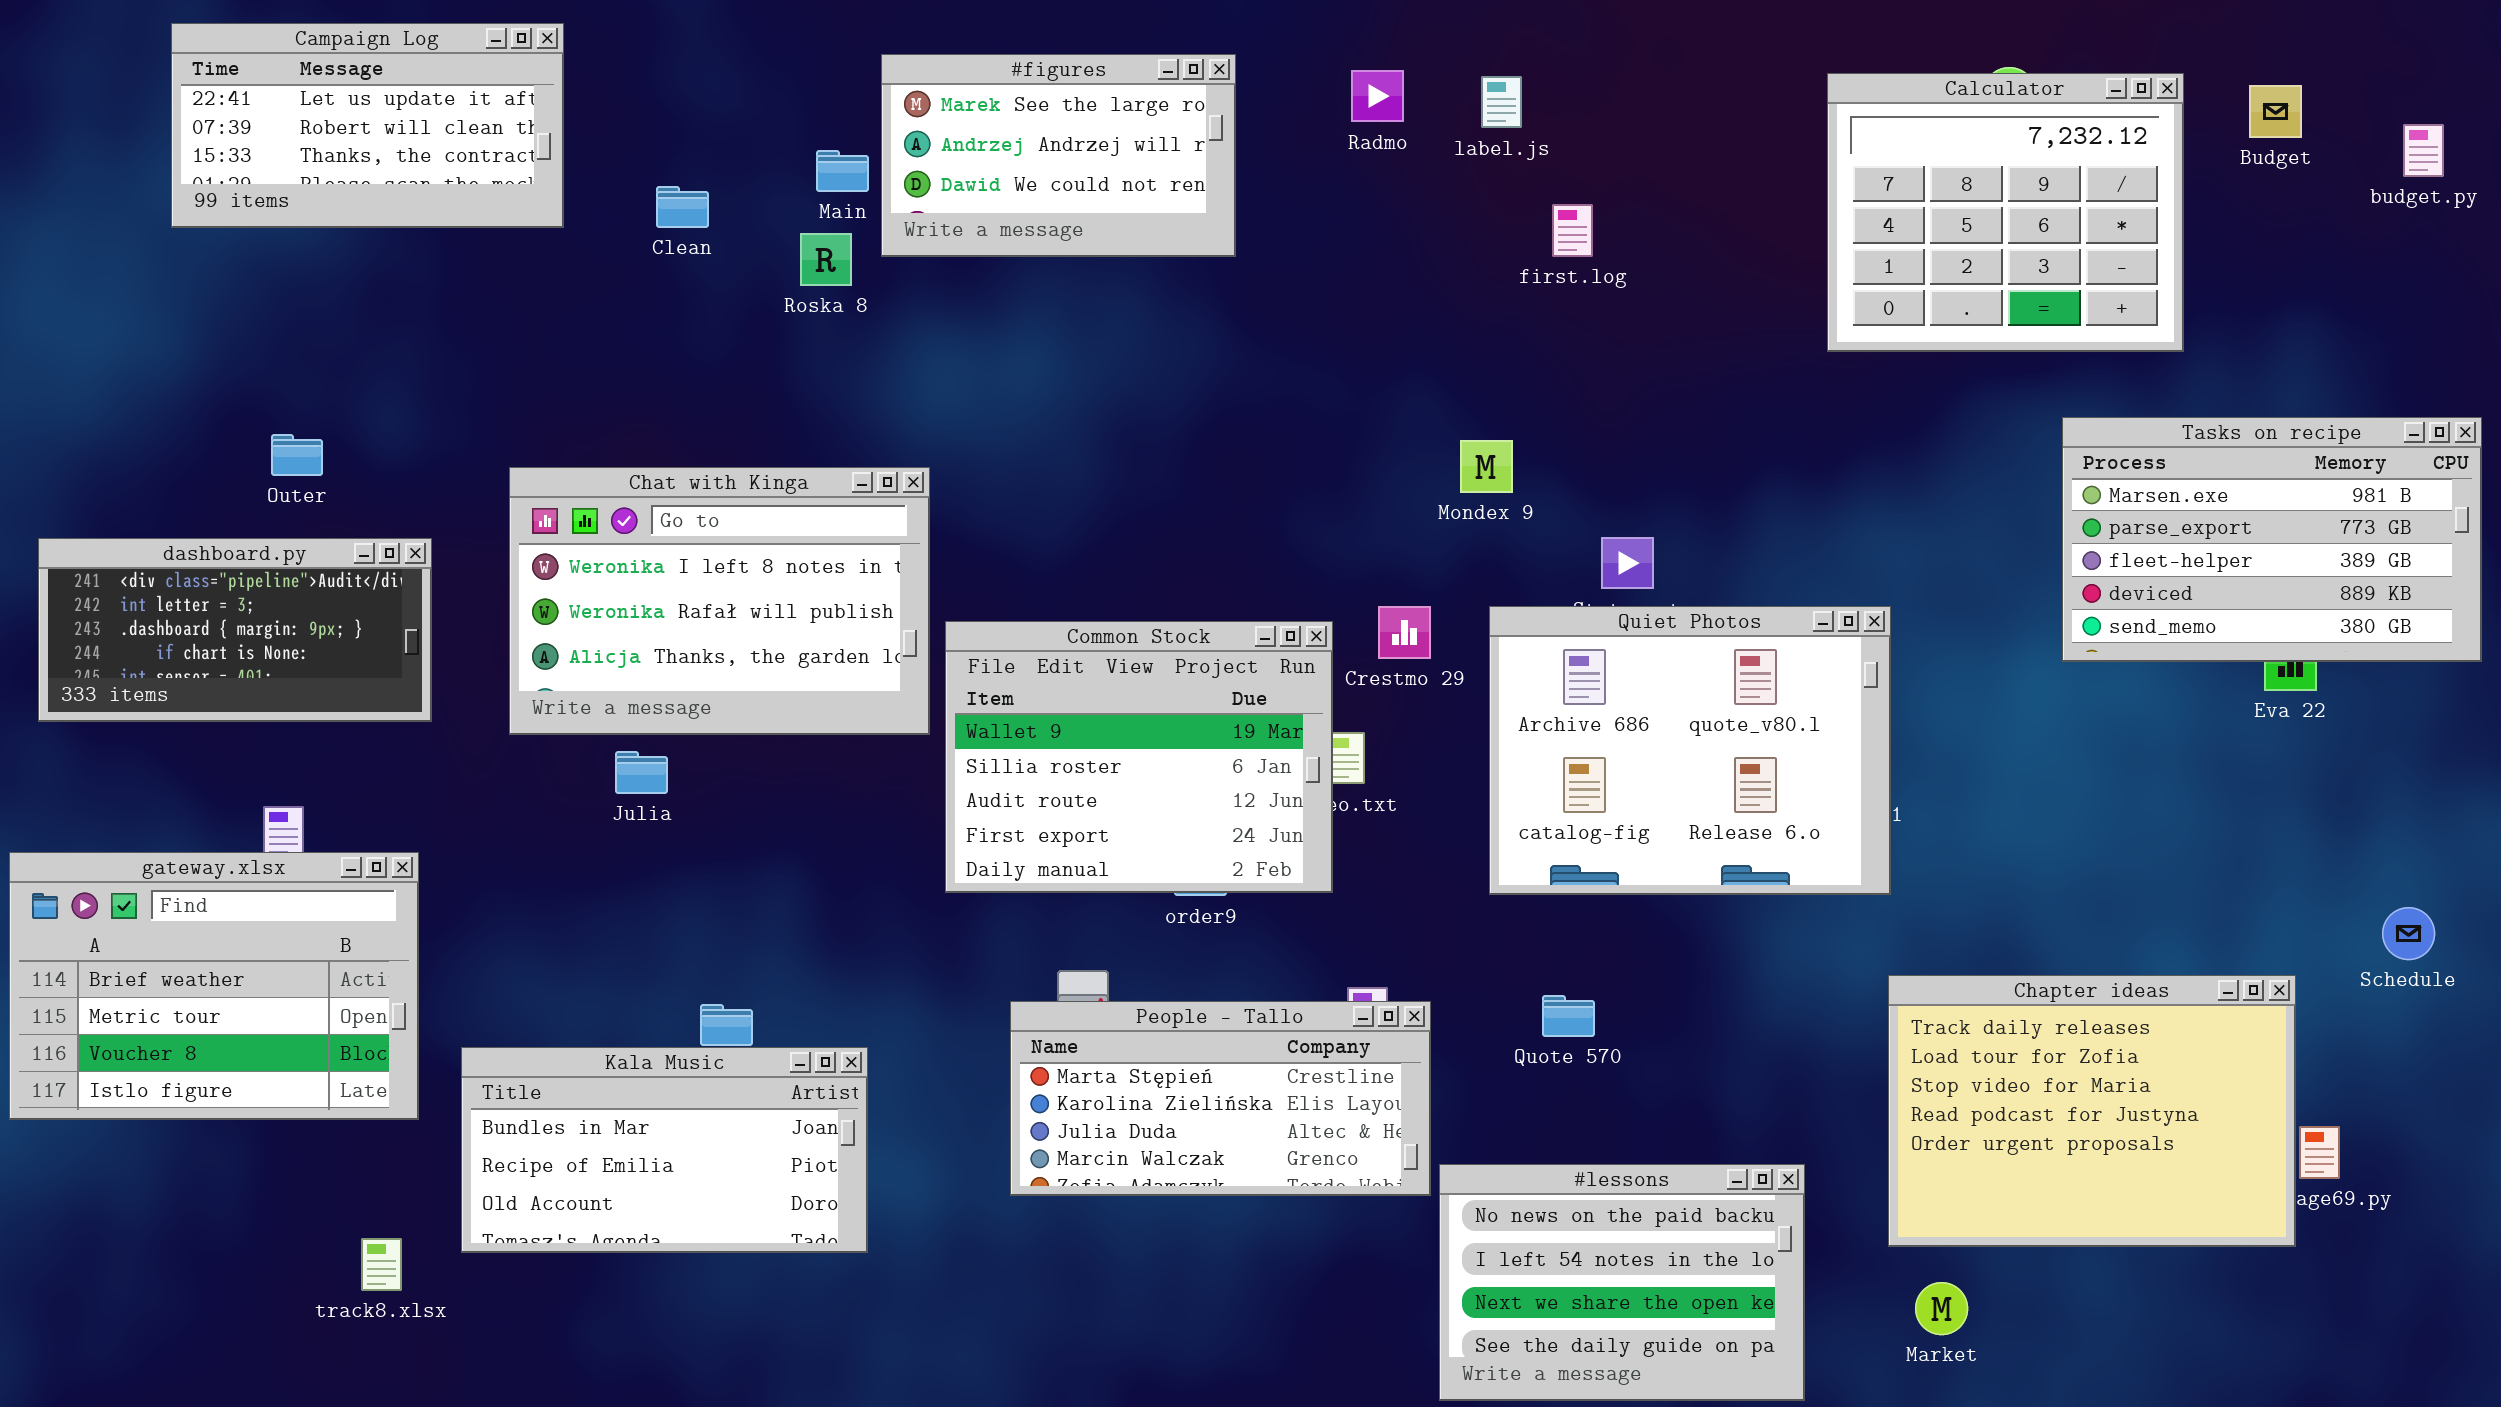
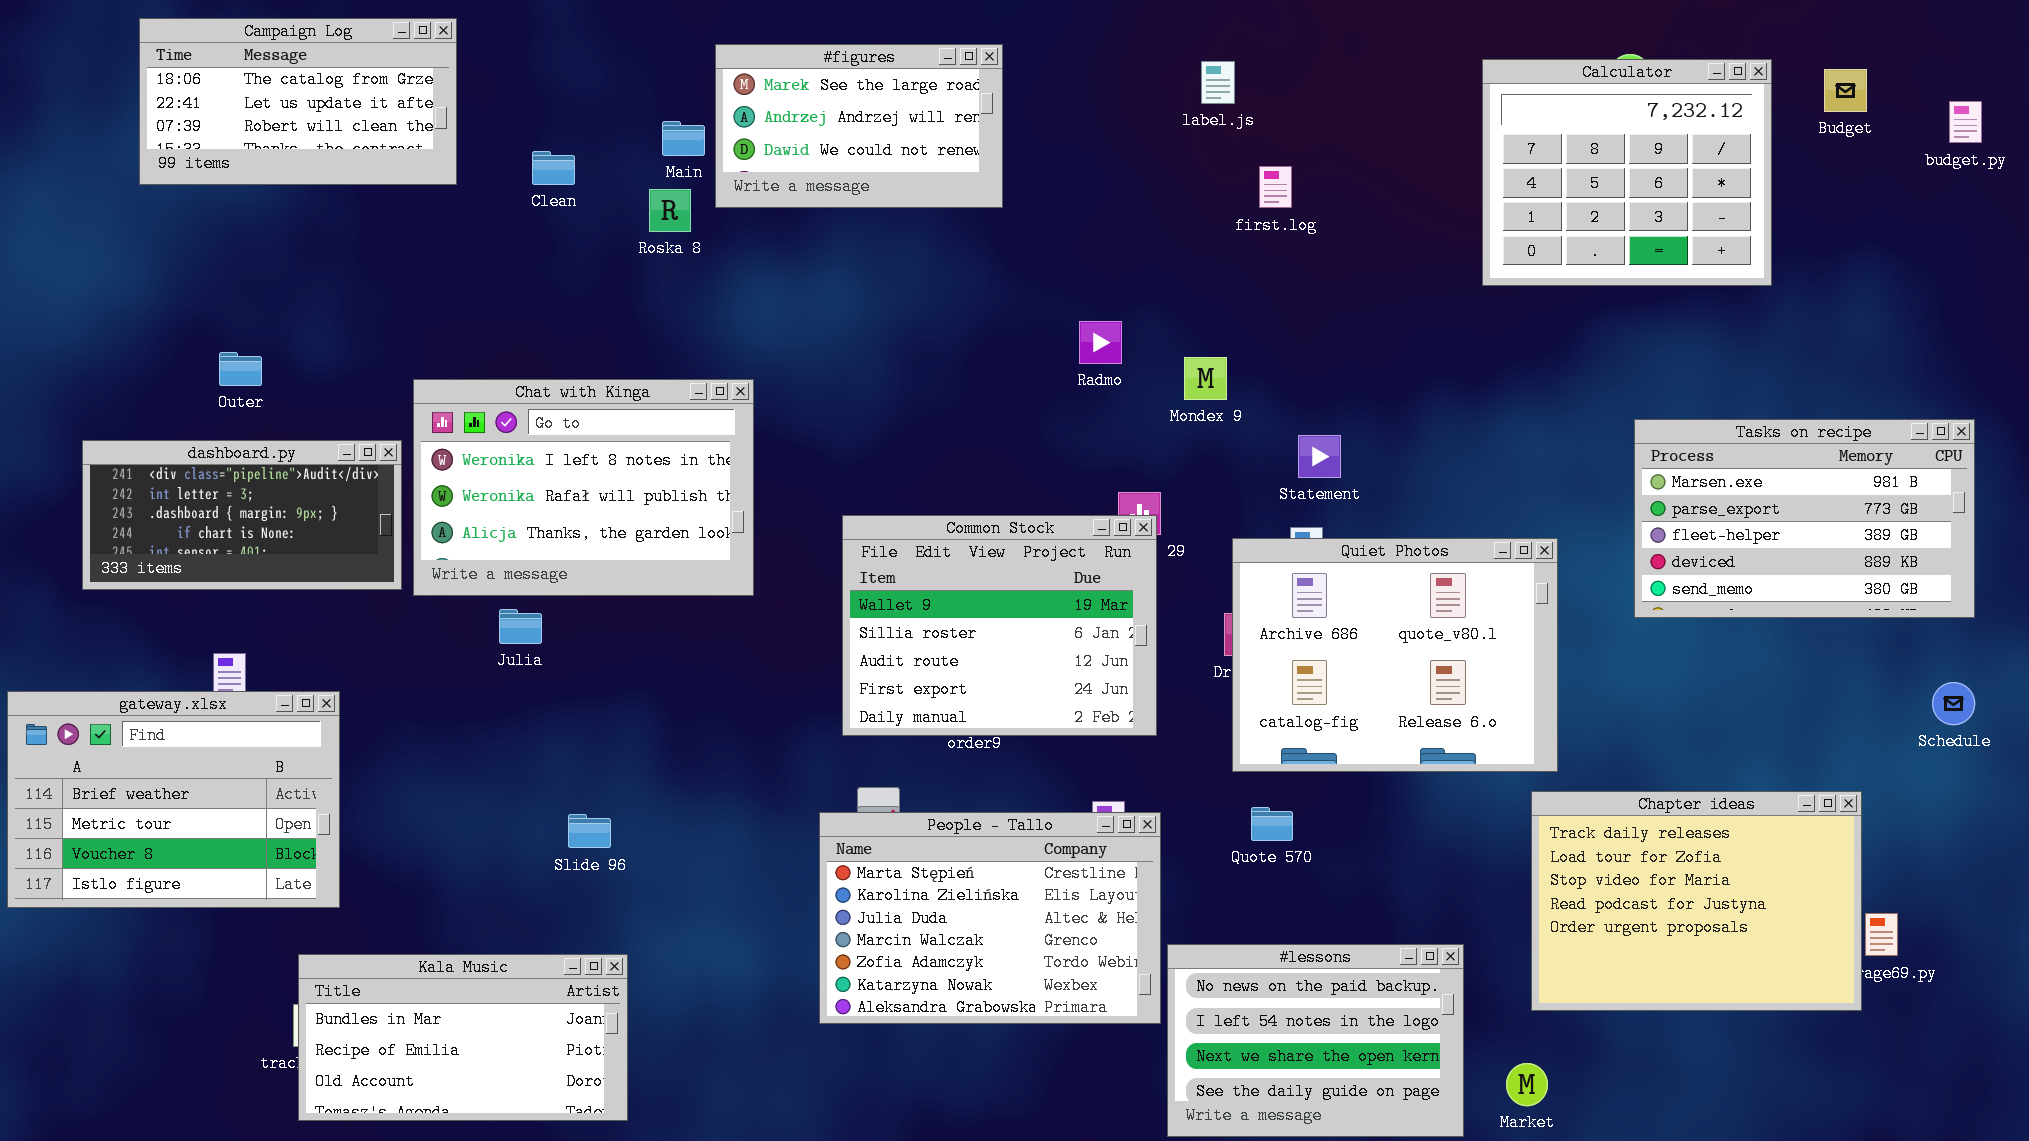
Campaign Log: [171,23,564,228] -> [139,18,457,185], scrolled up 1 row
Radmo: [1351,70,1404,122] -> [1079,321,1122,364], moved
Tasks on recipe: [2062,417,2482,662] -> [1634,419,1975,618], moved
dashboard.py: [38,538,432,722] -> [82,440,402,590], moved
Quiet Photos: [1489,606,1891,895] -> [1232,538,1558,772], moved
Common Stock: [945,621,1333,893] -> [842,515,1157,736], moved
Schedule: [2382,907,2435,960] -> [1932,682,1975,725], moved
People - Tallo: [1010,1001,1431,1196] -> [819,812,1161,1024], resized
Kala Music: [461,1047,868,1253] -> [298,954,628,1121], moved
Market: [1915,1282,1968,1335] -> [1506,1063,1548,1106], moved

